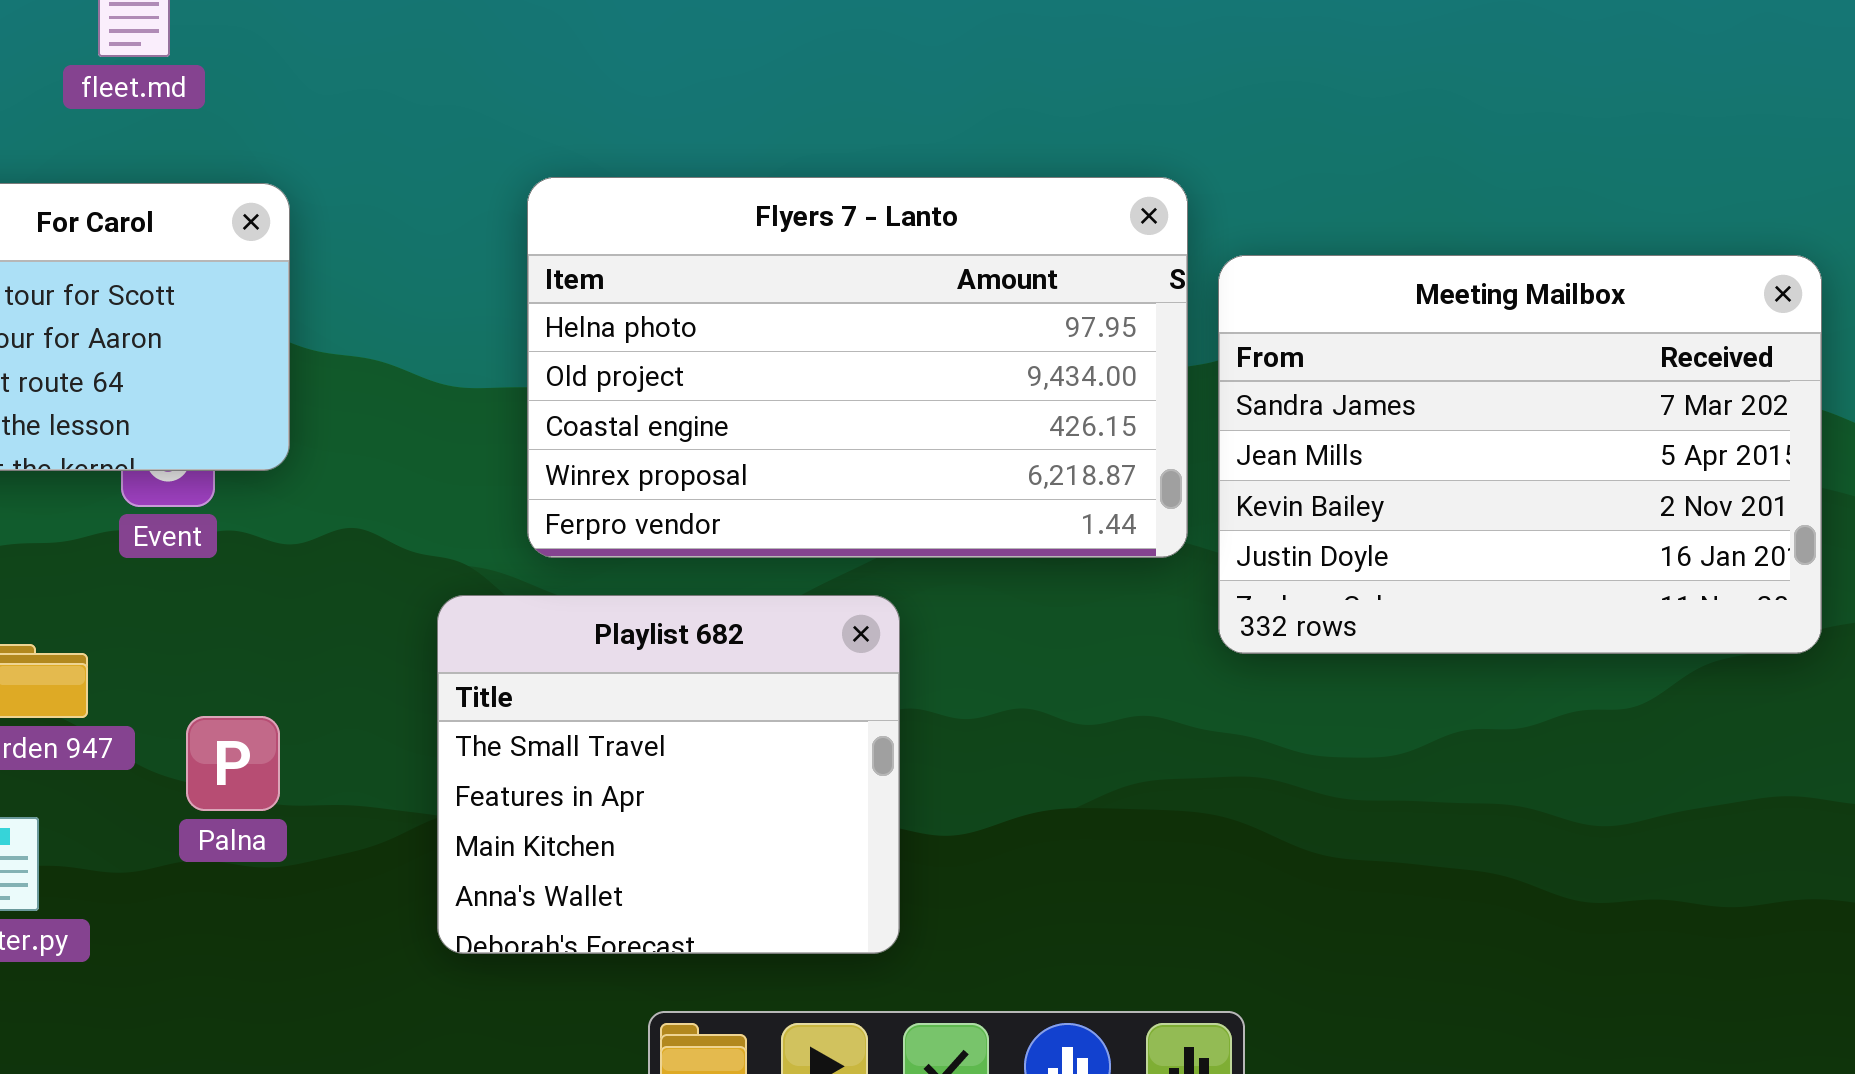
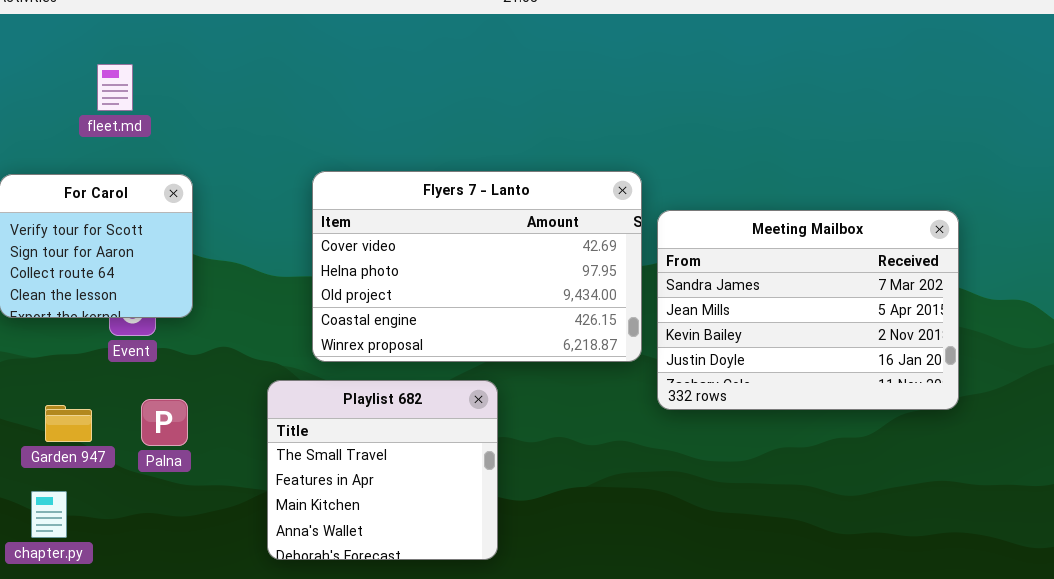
Flyers 7 - Lanto: [527,177,1188,558] -> [312,171,642,362], scrolled up 1 row
Palna: [186,716,280,811] -> [141,399,188,446], moved

